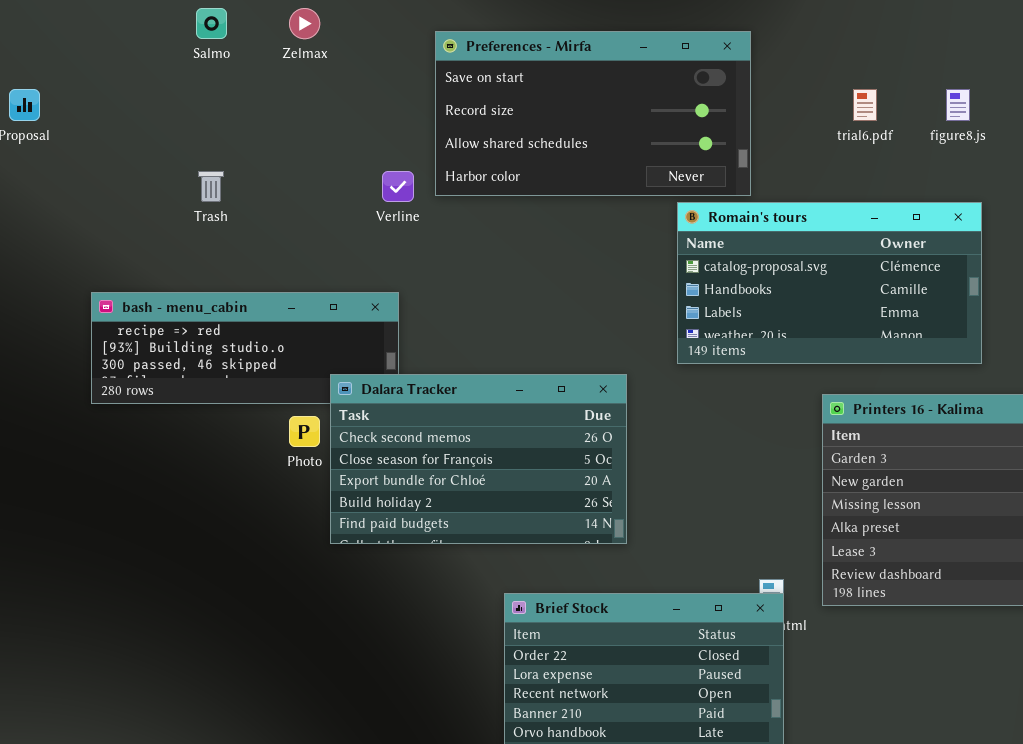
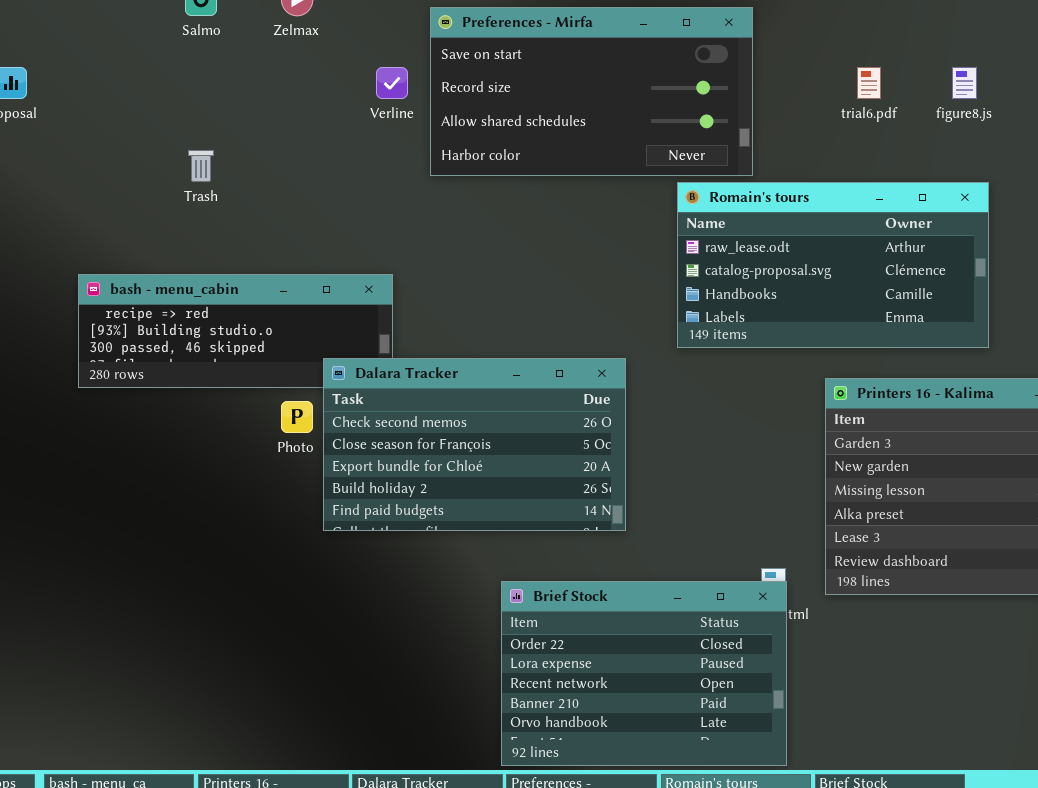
Verline: [382,171,414,202] -> [376,67,408,99], moved
Romain's tours: [677,202,982,364] -> [677,182,989,348], scrolled up 1 row

